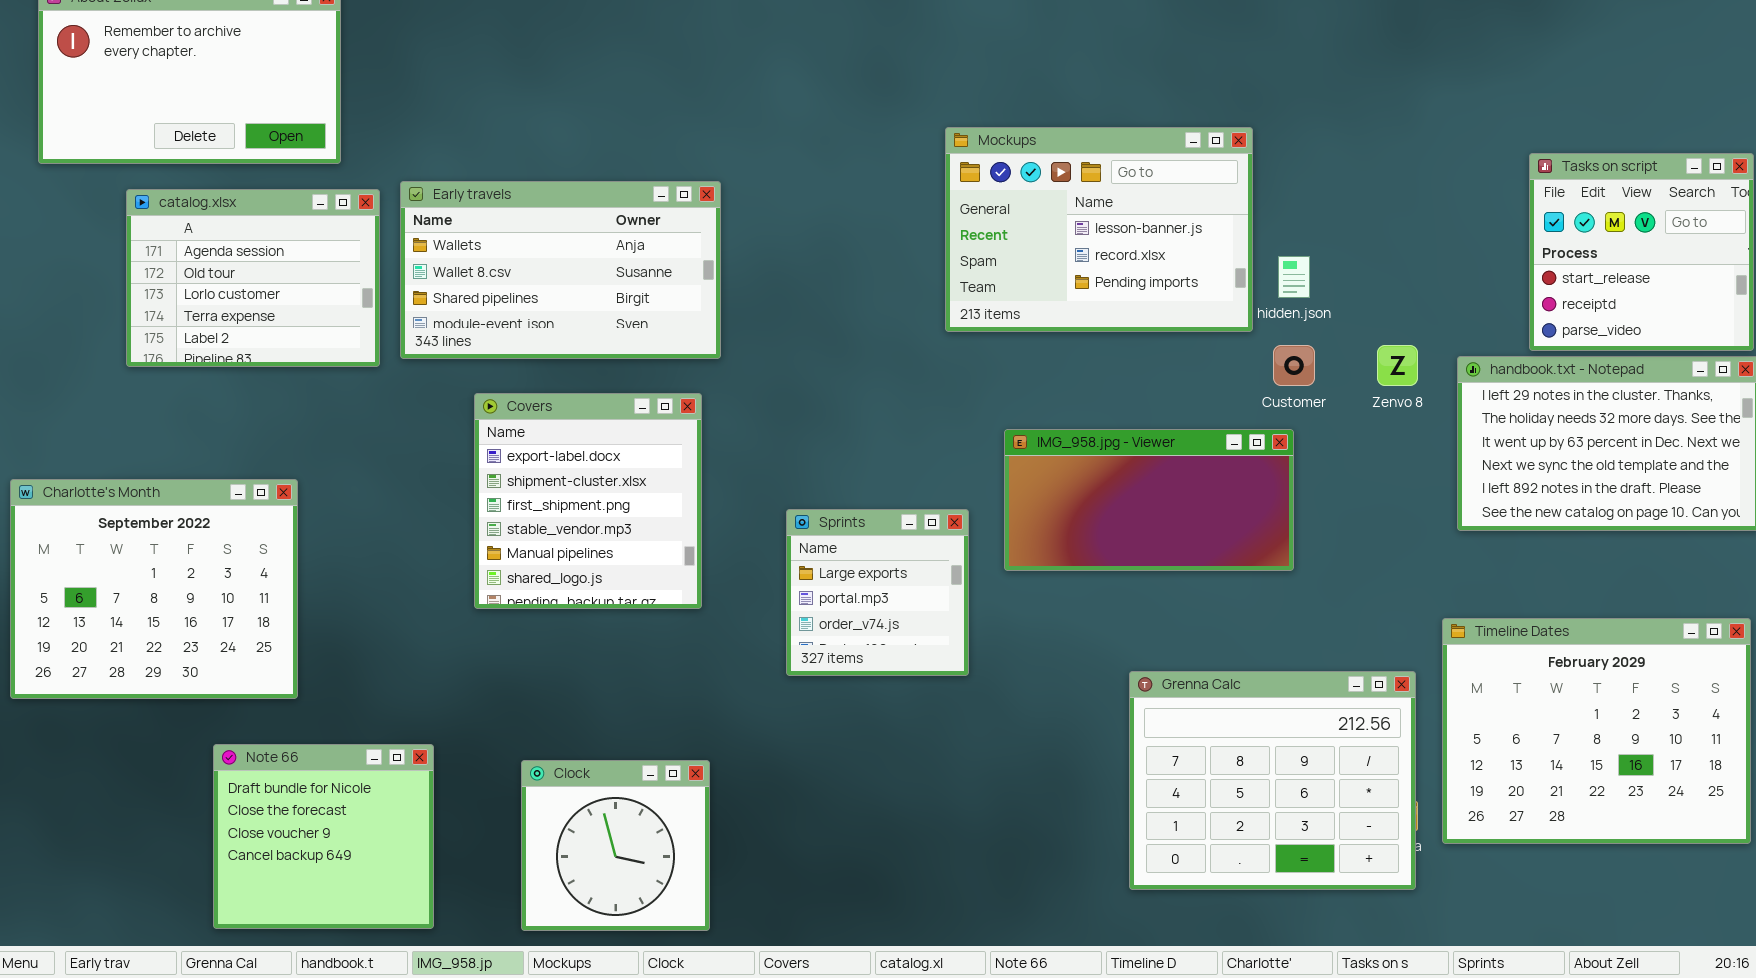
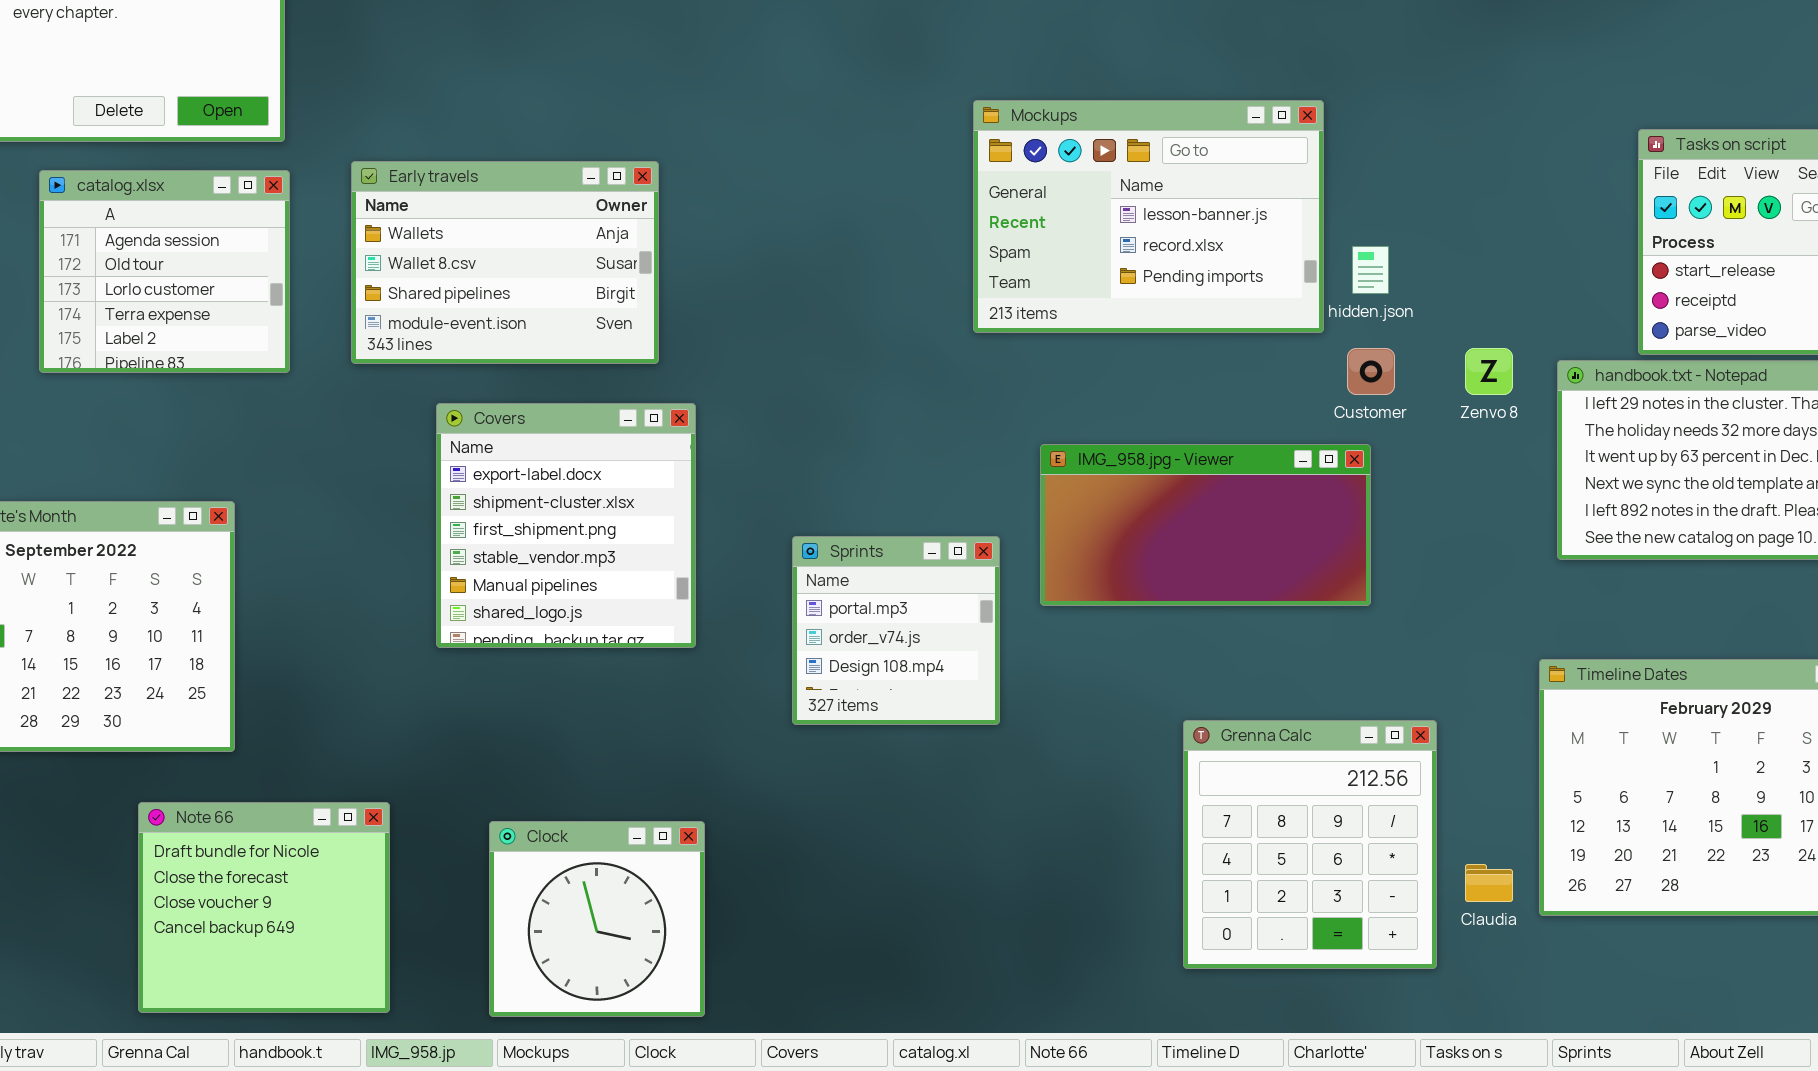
Early travels: [400,181,721,359] -> [351,161,659,364], resized
catalog.xlsx: [126,189,380,367] -> [39,170,290,373], resized
Sprints: [786,509,969,676] -> [792,536,1000,725], scrolled down 1 row
Grenna Calc: [1129,671,1416,890] -> [1183,720,1437,969], resized

